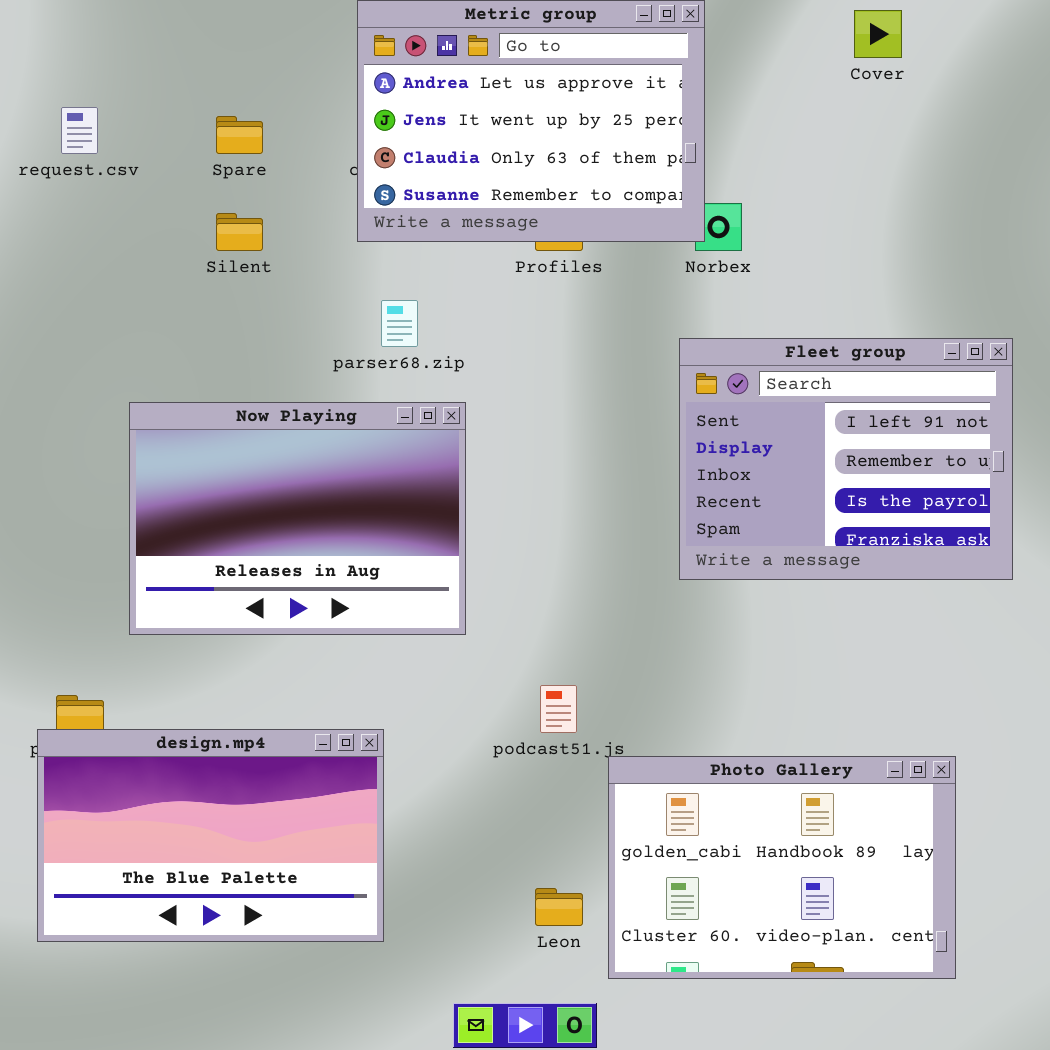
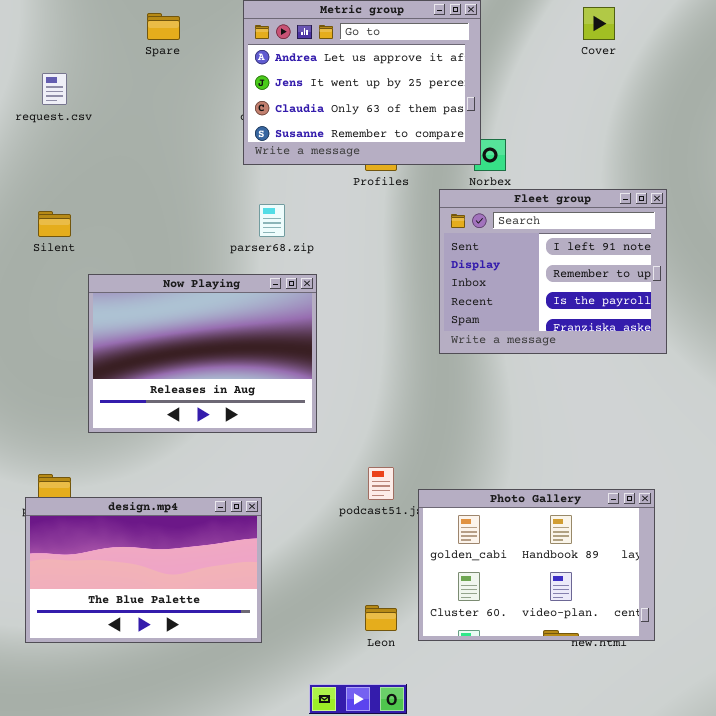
Spare: [216,116,263,154] -> [147,13,180,40], moved
Silent: [216,213,263,251] -> [38,211,71,237], moved
Fleet group: [679,338,1013,580] -> [439,189,667,354], moved
Photo Gallery: [608,756,956,979] -> [418,489,655,641], moved

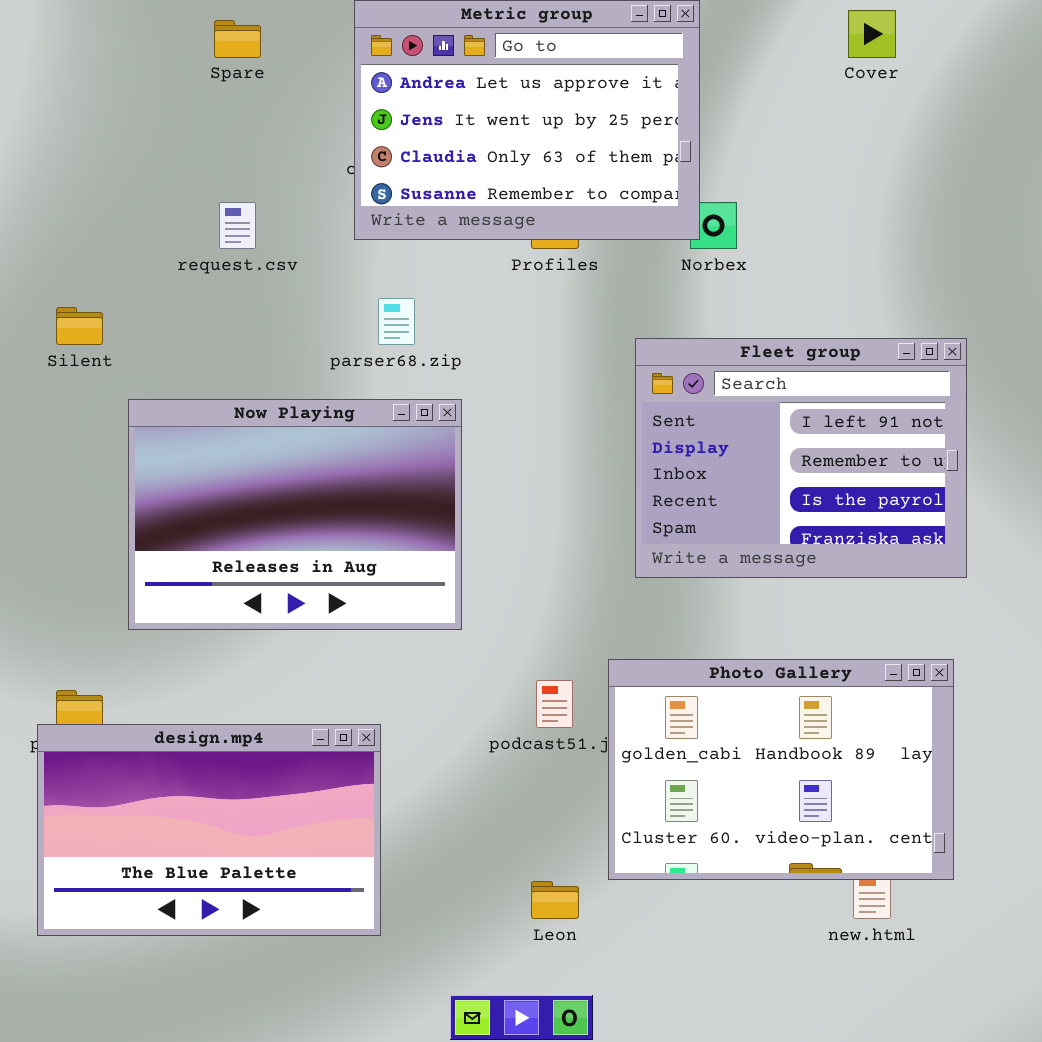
request.csv: [42,73,67,105] -> [219,202,256,249], moved
Fleet group: [439,189,667,354] -> [635,338,967,578], moved
Photo Gallery: [418,489,655,641] -> [608,659,954,880], moved

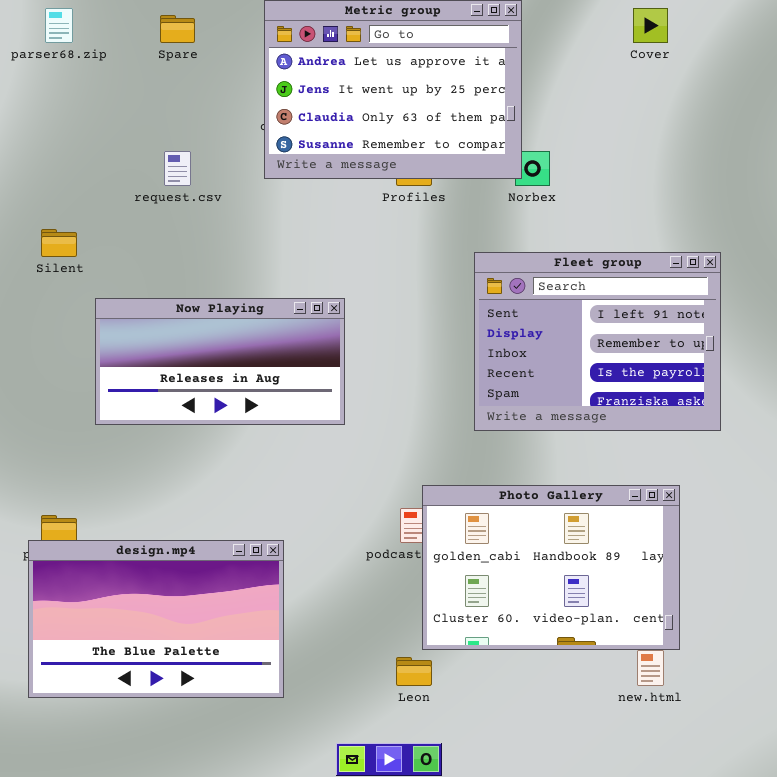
parser68.zip: [378,298,415,345] -> [45,8,73,43], moved
Now Playing: [128,399,462,630] -> [95,298,345,425], resized
Photo Gallery: [608,659,954,880] -> [422,485,680,650], moved

